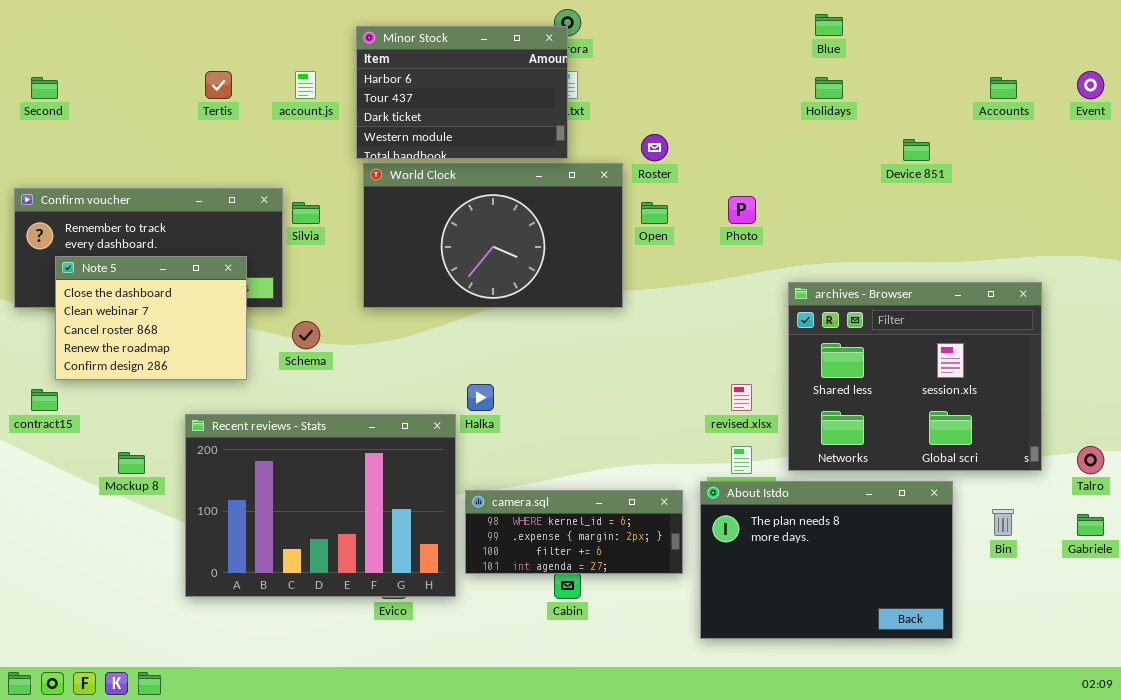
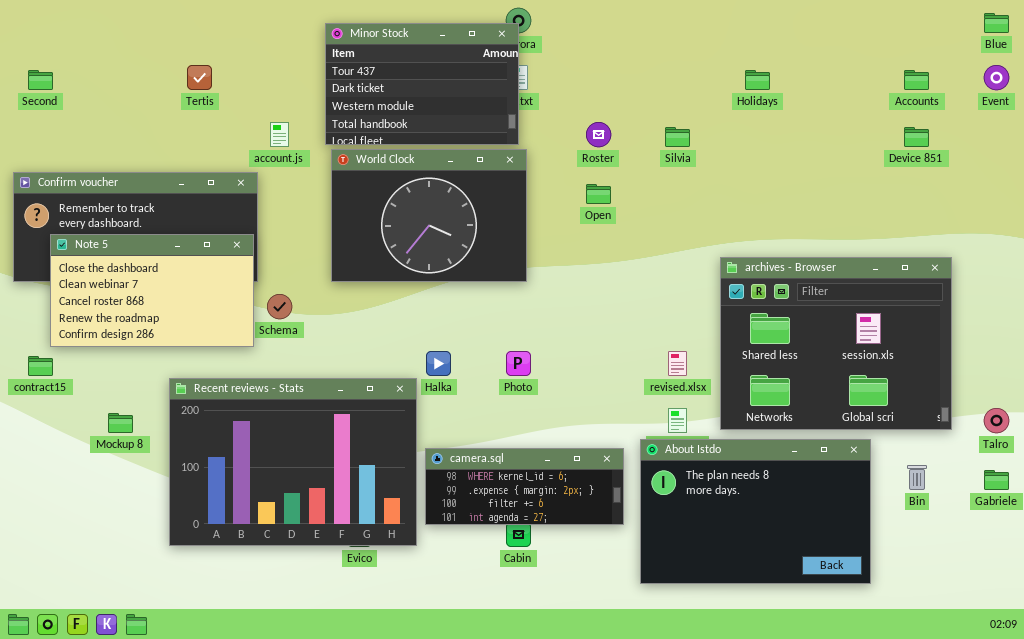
Blue: [815,14,843,36] -> [984,13,1009,33], moved
Minor Stock: [356,26,568,159] -> [325,23,519,145], scrolled down 1 row
account.js: [295,71,316,99] -> [270,122,289,147], moved
Device 851: [903,139,930,161] -> [904,127,929,147], moved
World Clock: [363,163,623,308] -> [331,149,527,282], resized
Photo: [728,196,756,224] -> [506,351,531,376], moved
Silvia: [292,202,320,224] -> [665,127,690,147], moved
Note 5: [55,256,247,380] -> [50,234,254,347], resized

